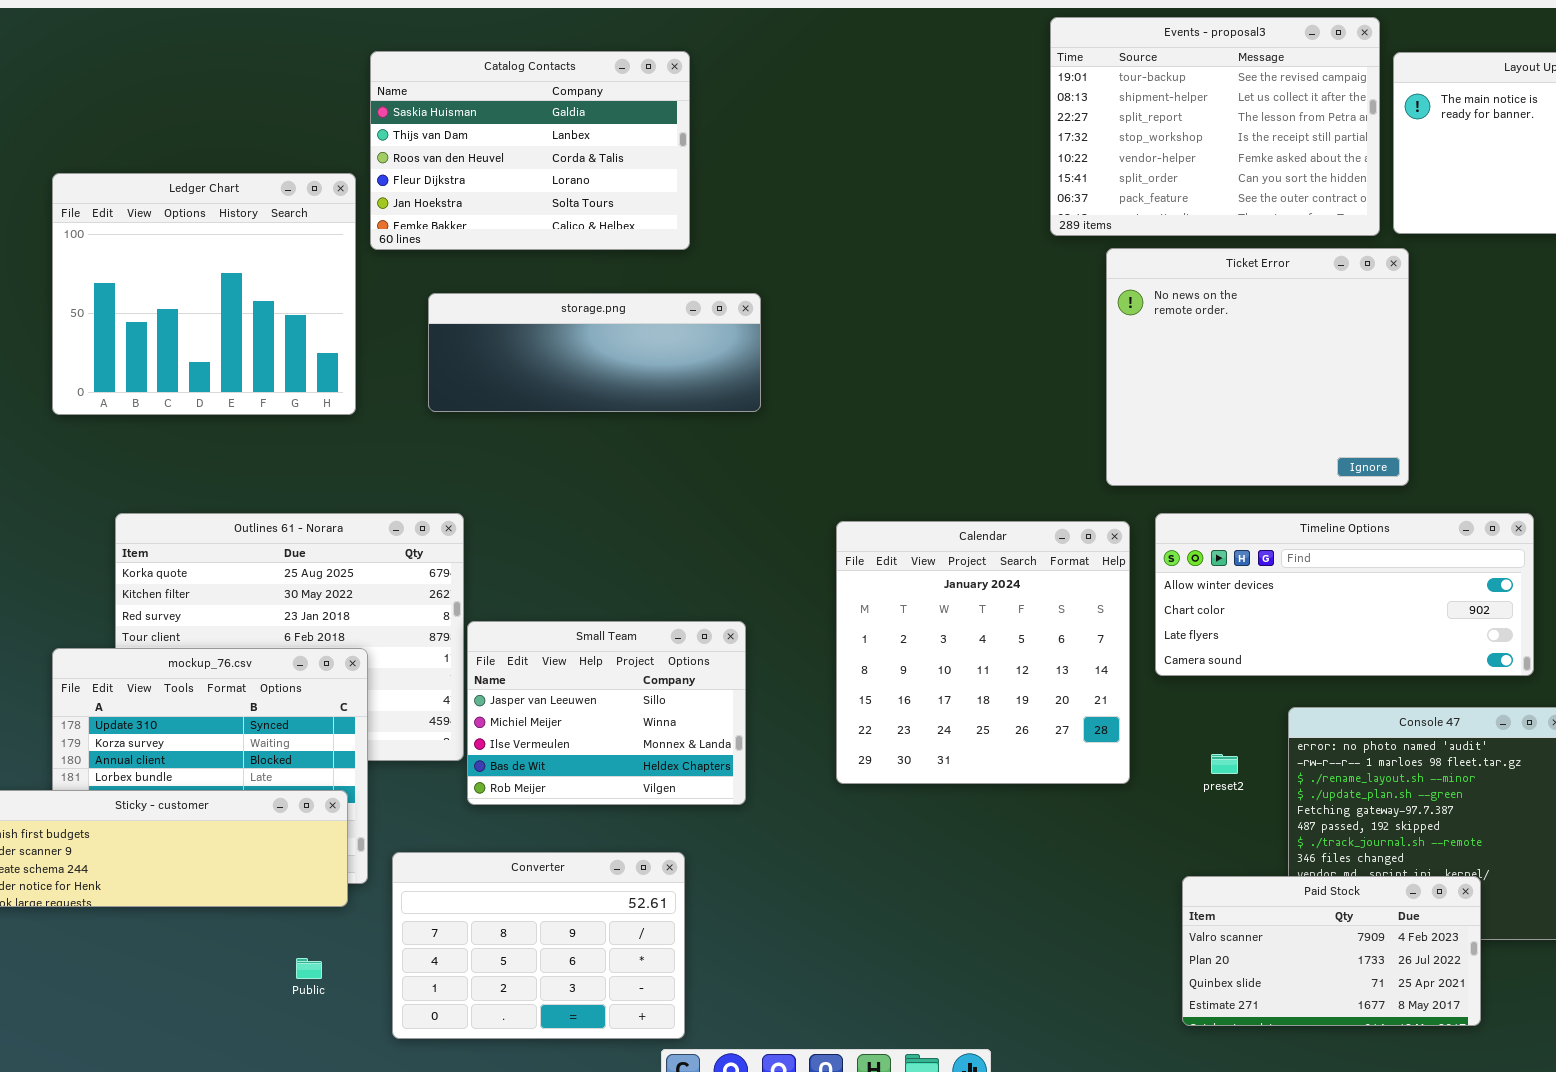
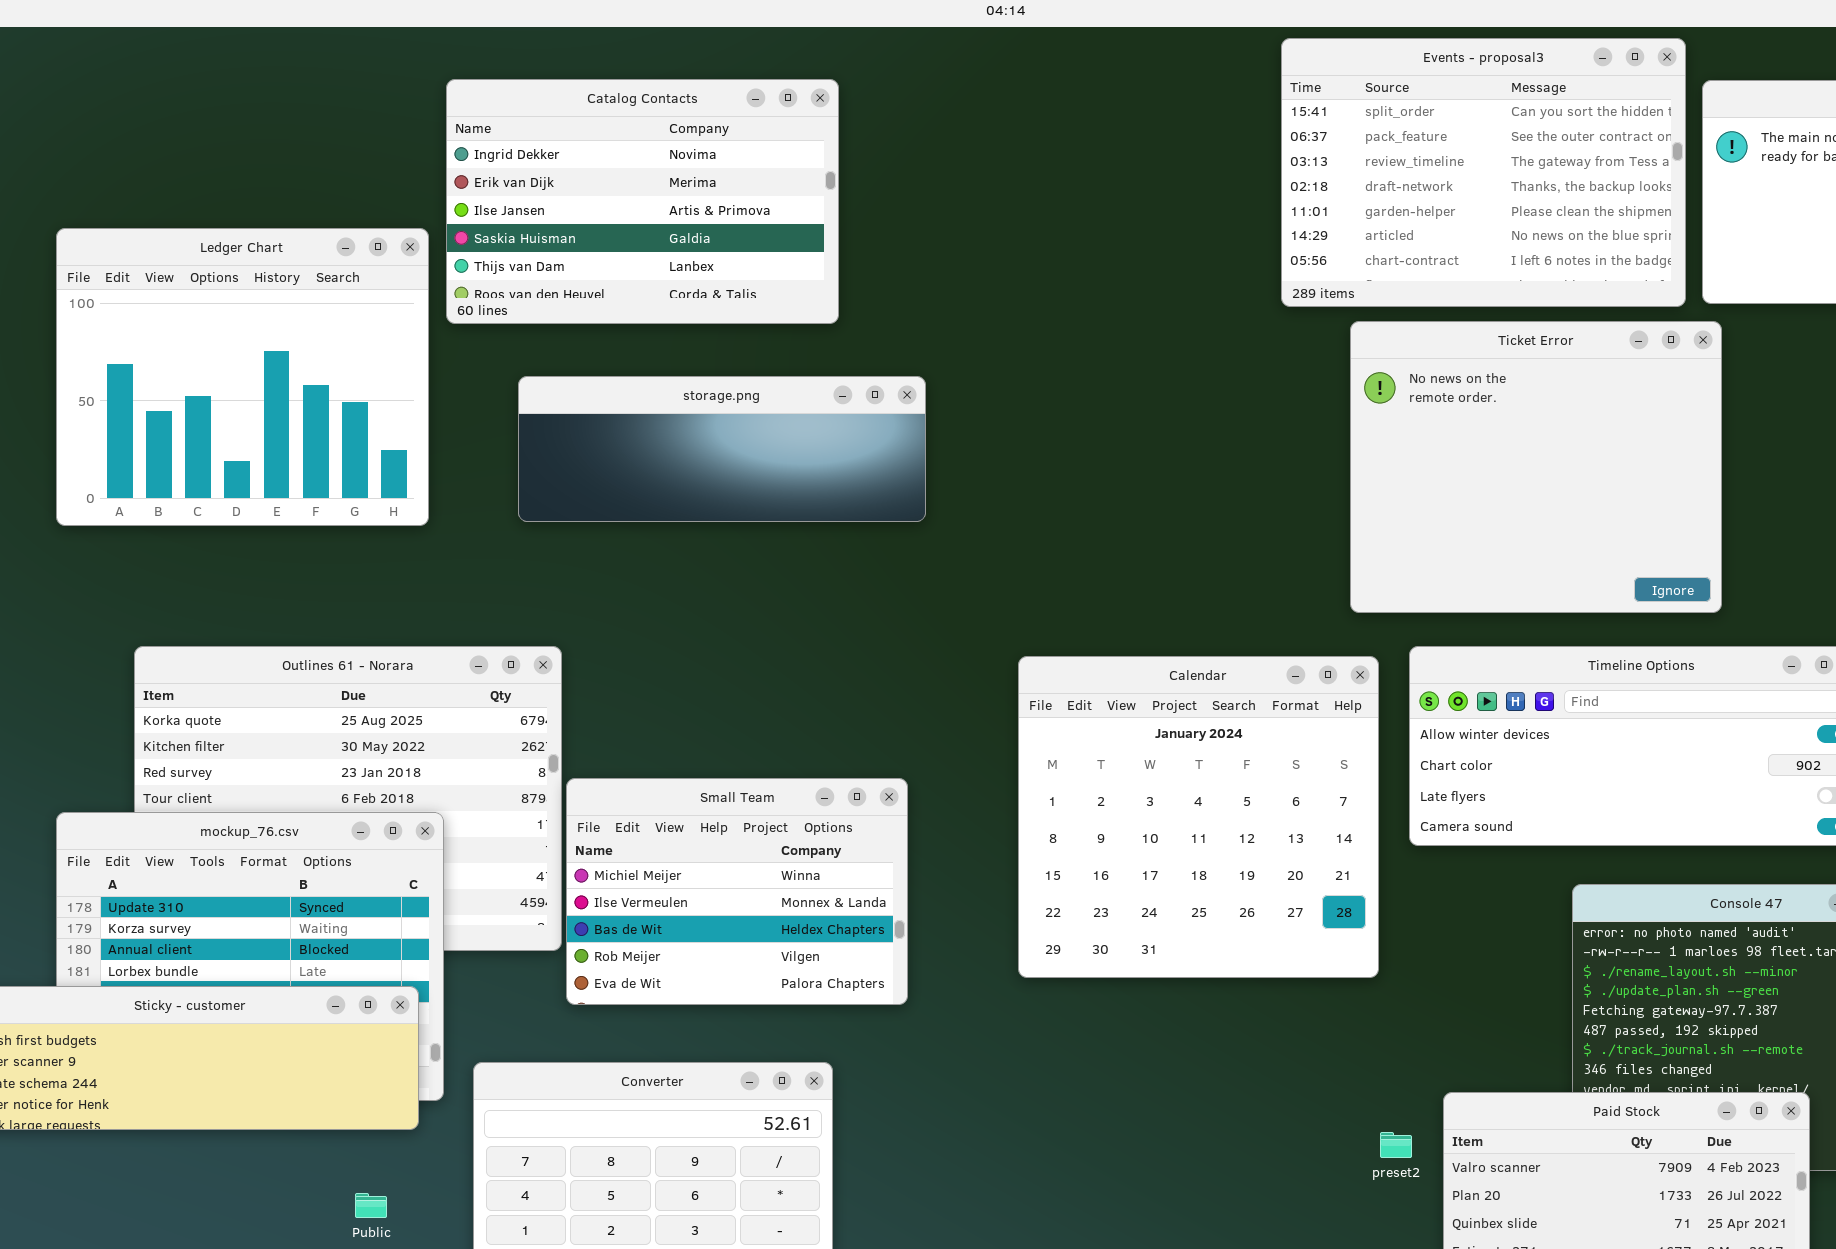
Events - proposal3: [1050,17,1380,236] -> [1281,38,1686,307], scrolled down 5 rows
Catalog Contacts: [370,51,690,250] -> [446,79,839,324], scrolled up 3 rows
Small Team: [467,621,746,805] -> [566,778,908,1005], scrolled down 1 row
preset2: [1211,754,1238,774] -> [1380,1132,1412,1158], moved

